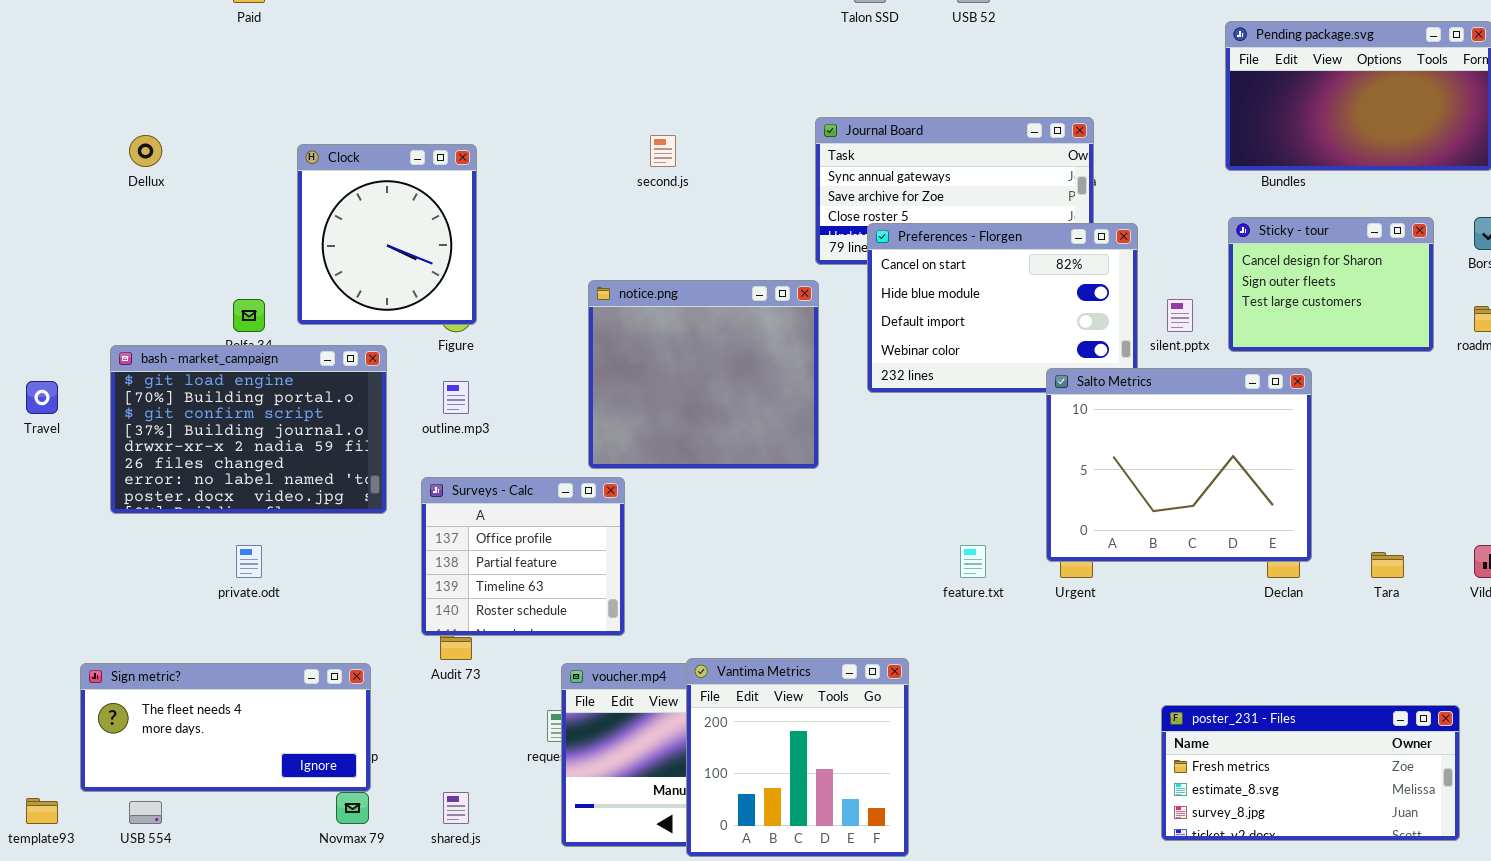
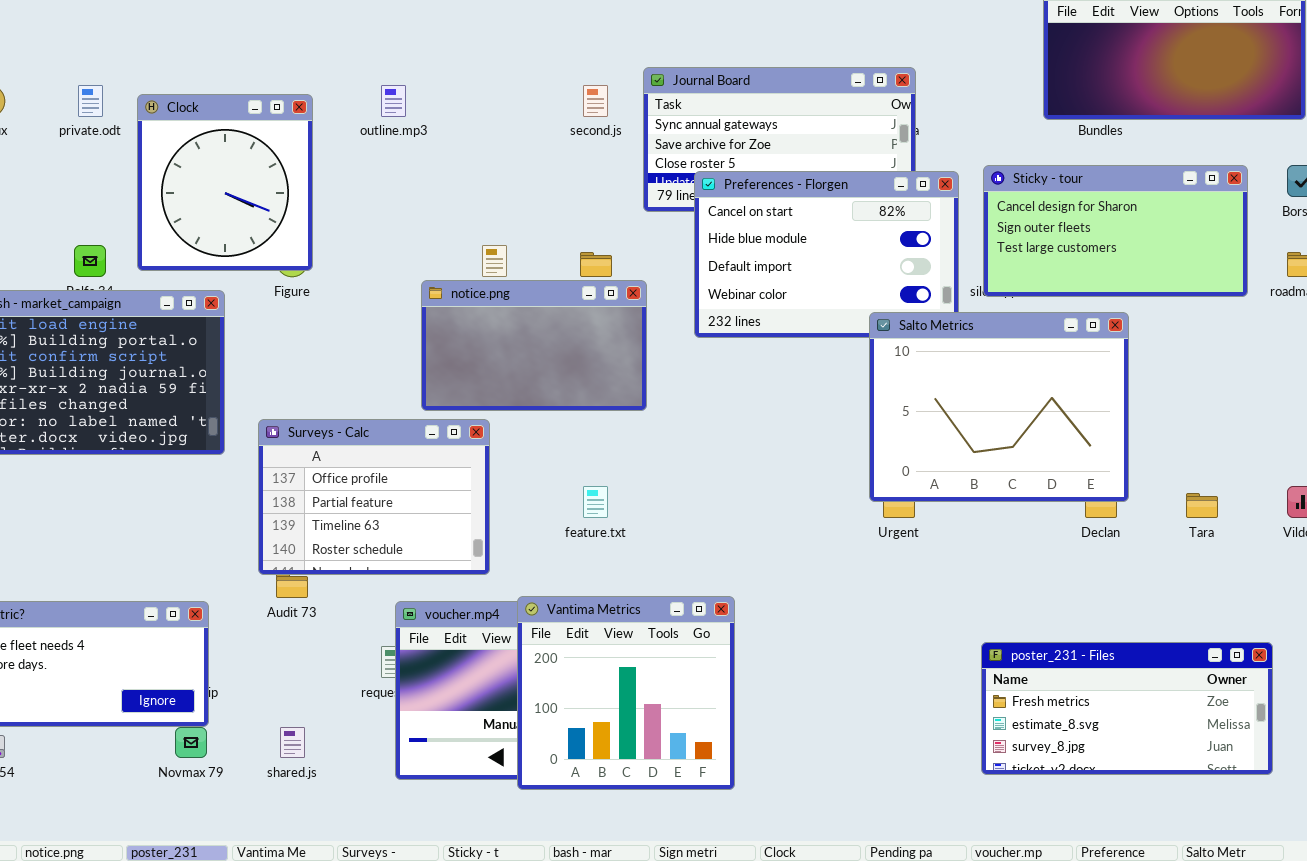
second.js: [650,135,676,167] -> [583,85,608,117], moved
Sticky - tour: [1228,217,1434,352] -> [983,165,1248,297], resized
notice.png: [588,280,819,469] -> [421,280,647,411], resized
outline.mp3: [443,381,469,414] -> [381,85,406,117], moved
Surveys - Calc: [421,477,625,636] -> [258,419,490,575], resized
private.odt: [236,545,262,578] -> [78,85,103,117], moved
feature.txt: [960,545,986,578] -> [583,486,608,518], moved

